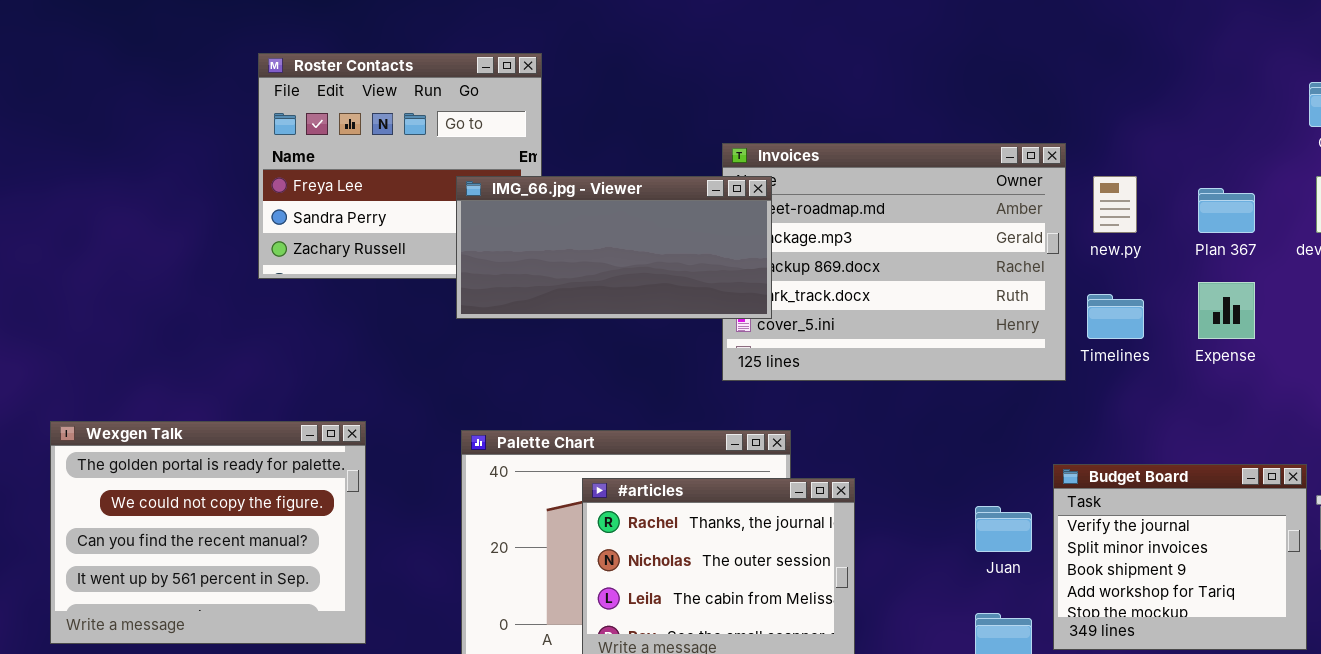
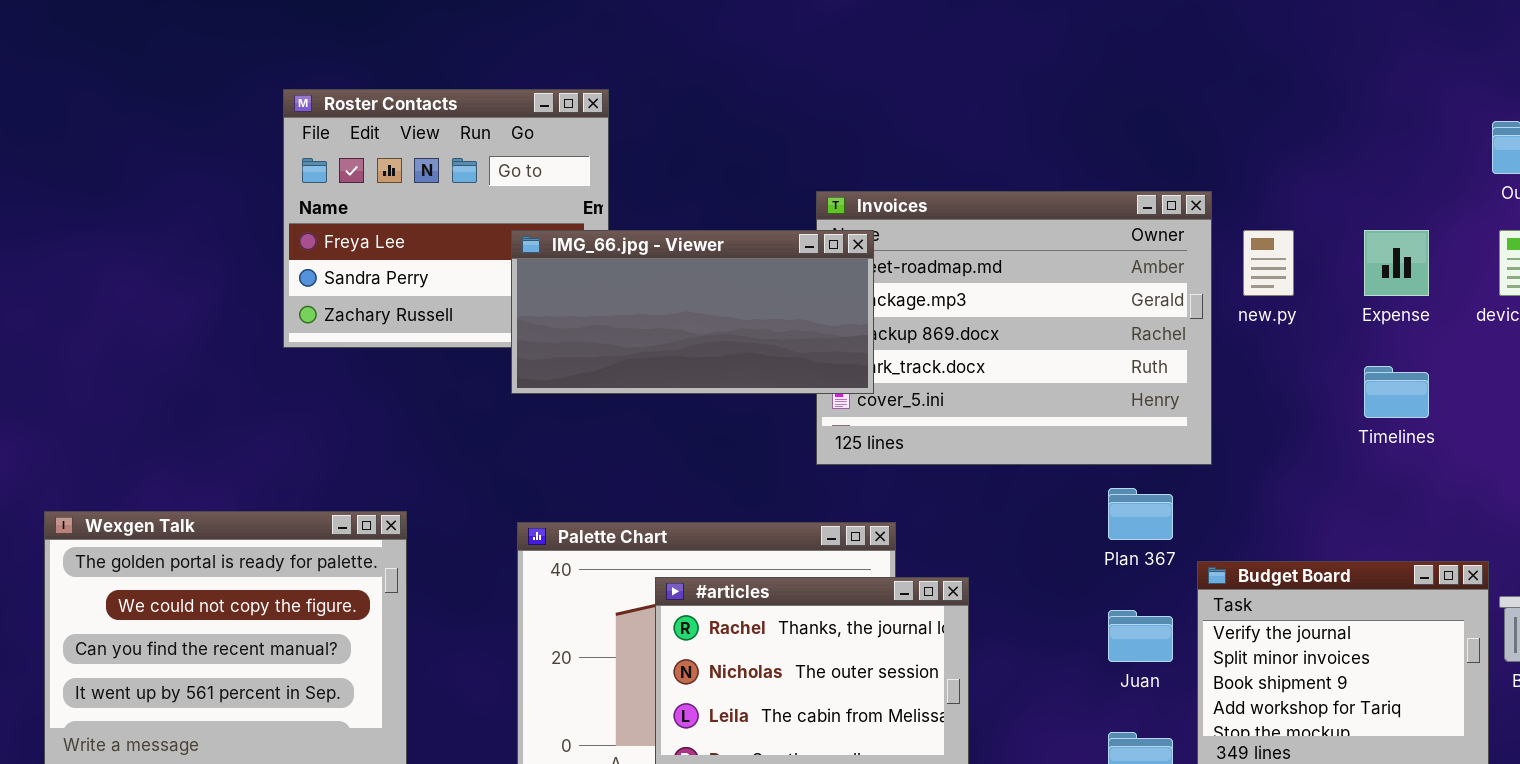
Plan 367: [1198,188,1255,233] -> [1108,488,1173,540], moved
Expense: [1198,282,1255,339] -> [1364,230,1429,296], moved
Timelines: [1087,294,1144,339] -> [1364,366,1429,418], moved

